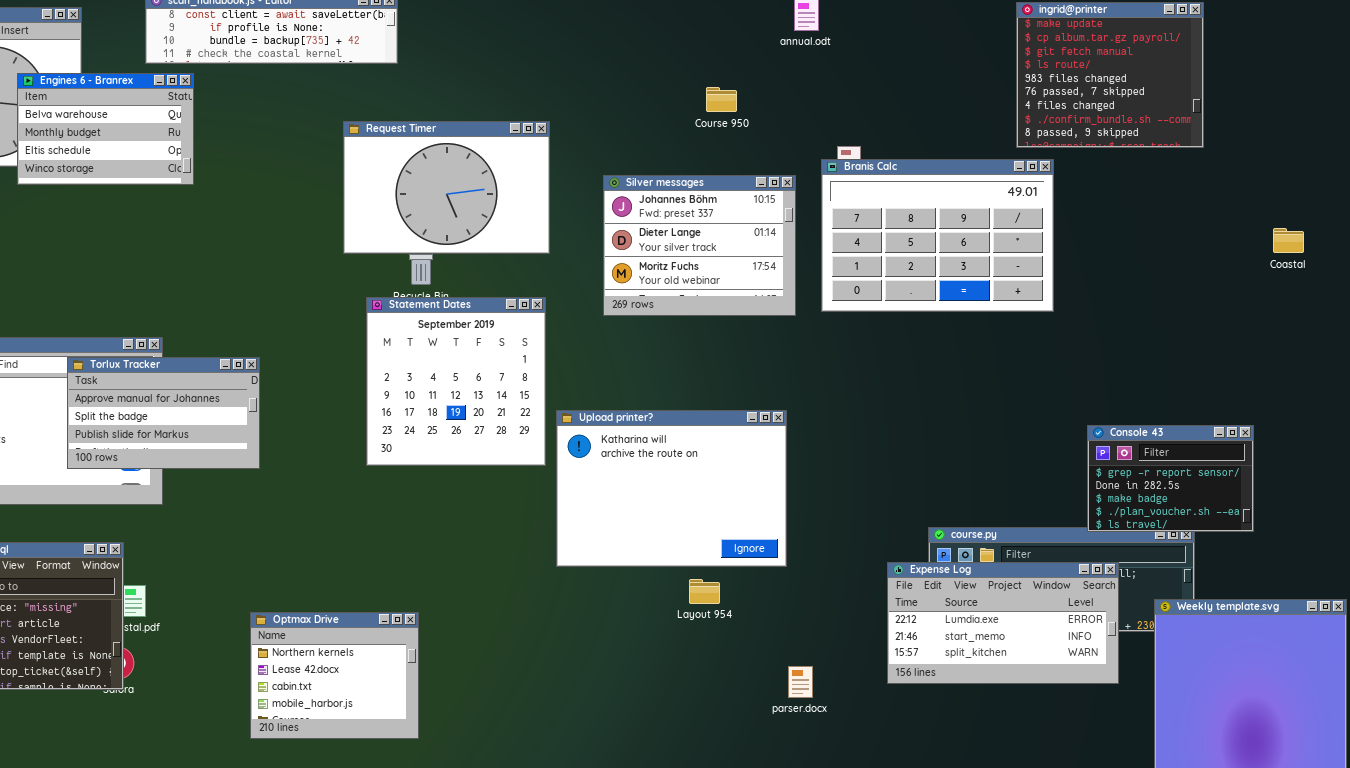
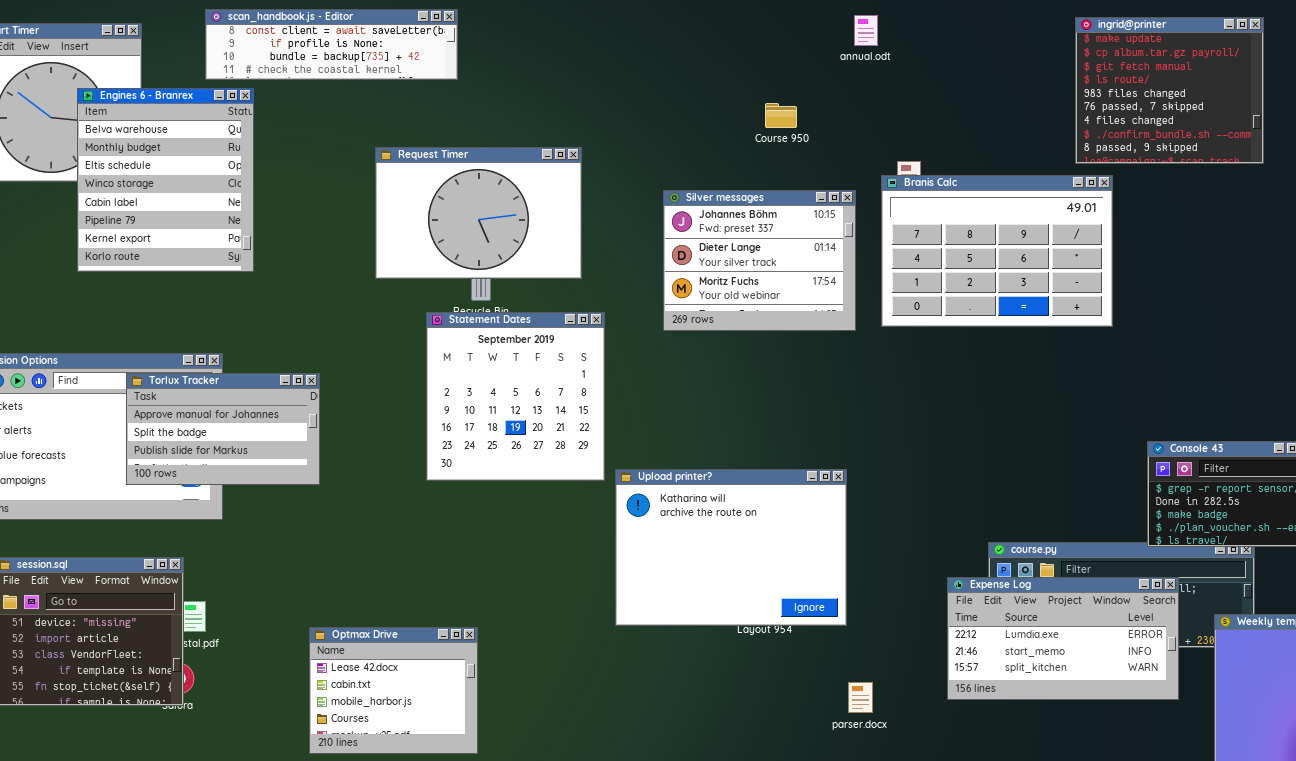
Engines 6 - Branrex: [17,73,194,185] -> [77,88,254,272], resized
Request Timer: [343,121,550,254] -> [375,147,582,279], moved
Upload printer?: [556,410,787,567] -> [615,469,847,626], moved
Optmax Drive: [250,612,419,739] -> [309,627,478,754], scrolled down 1 row

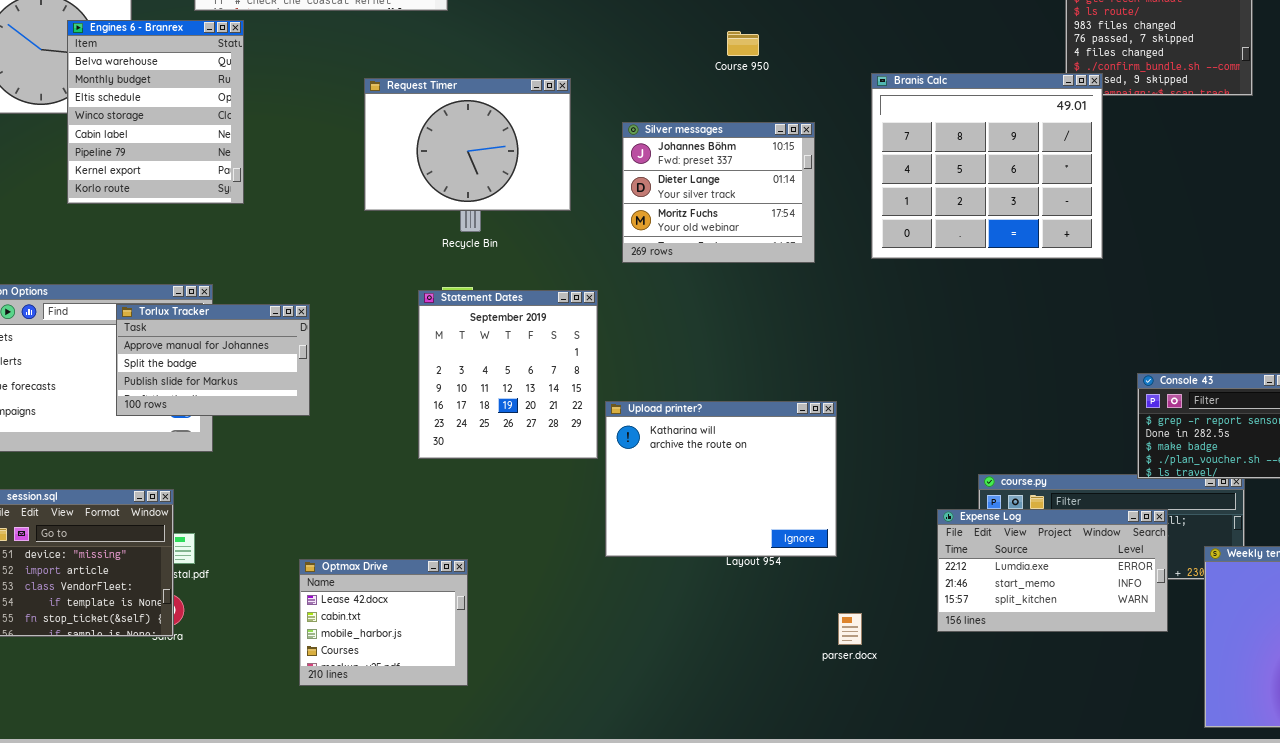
Course 950: [765,103,797,128] -> [727,31,759,56], moved
Branis Calc: [881,175,1113,327] -> [871,73,1103,259], resized
Silver messages: [663,190,856,331] -> [622,122,815,263], moved
Statement Dates: [426,312,605,481] -> [418,290,598,459], moved

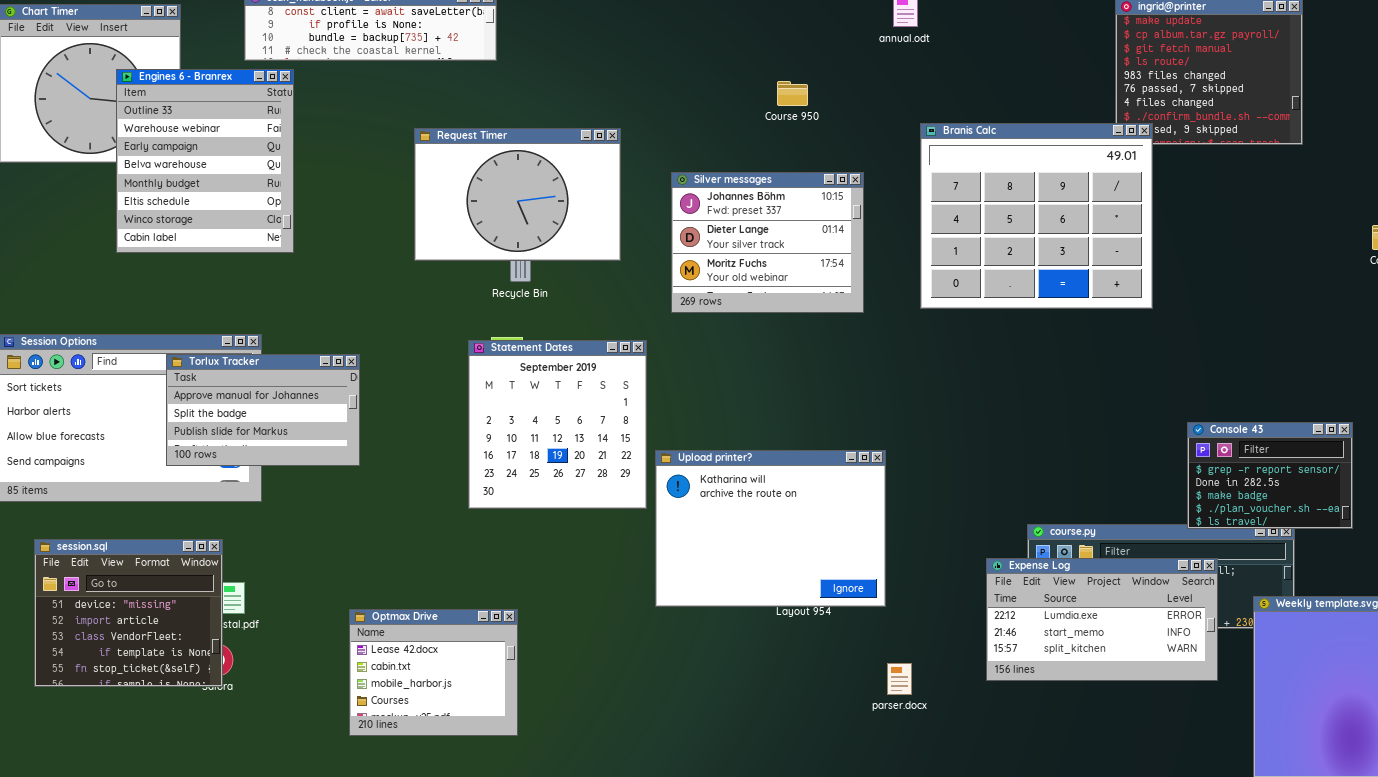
Engines 6 - Branrex: [67,20,244,204] -> [116,69,294,253], scrolled up 3 rows

